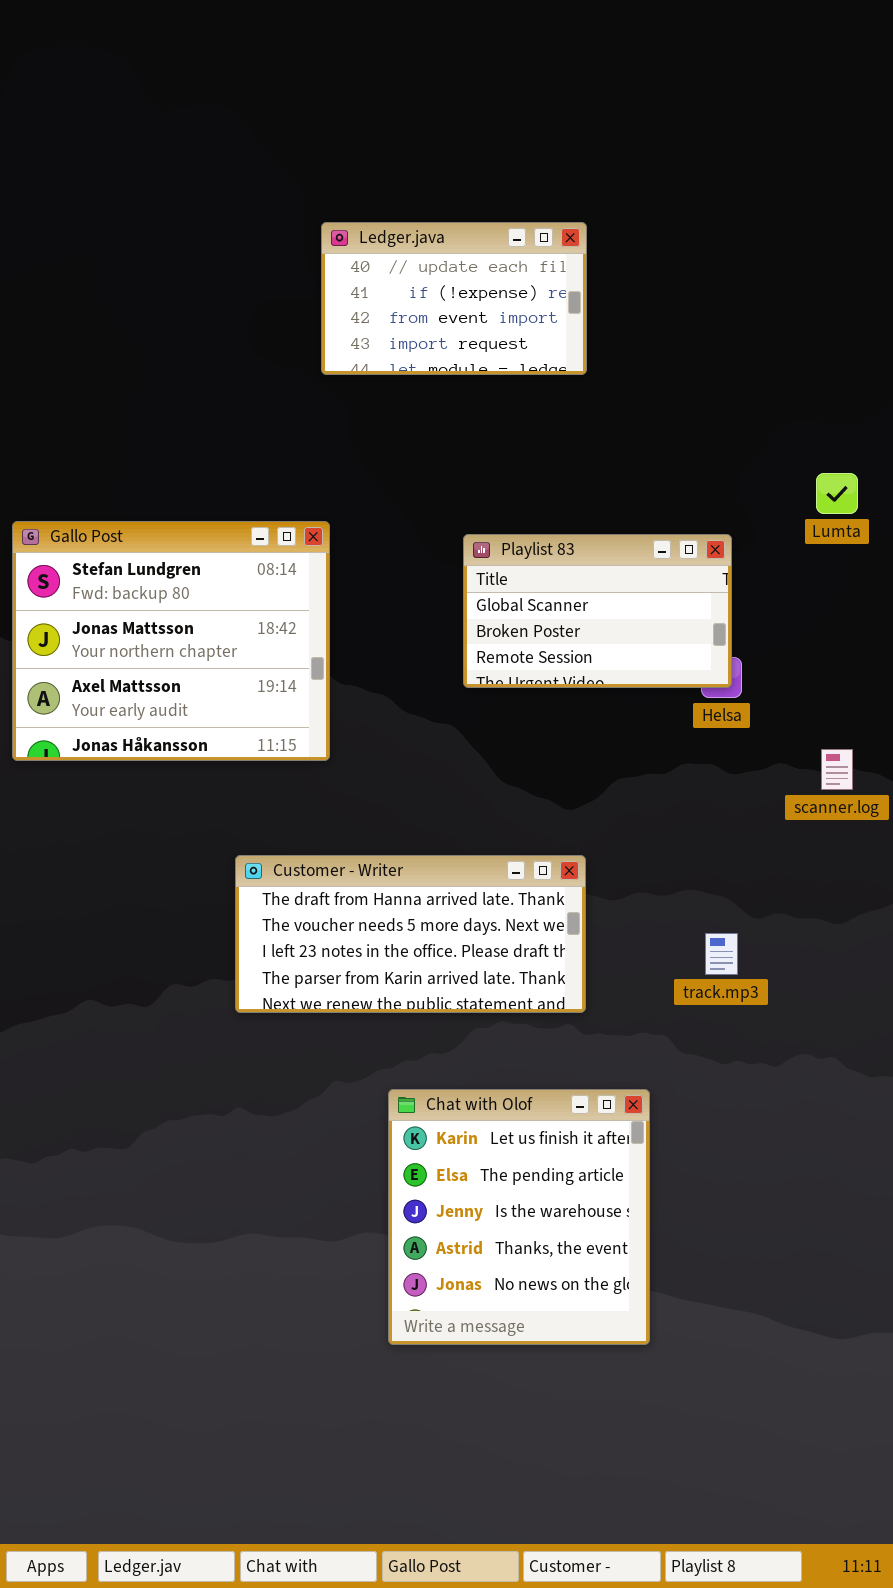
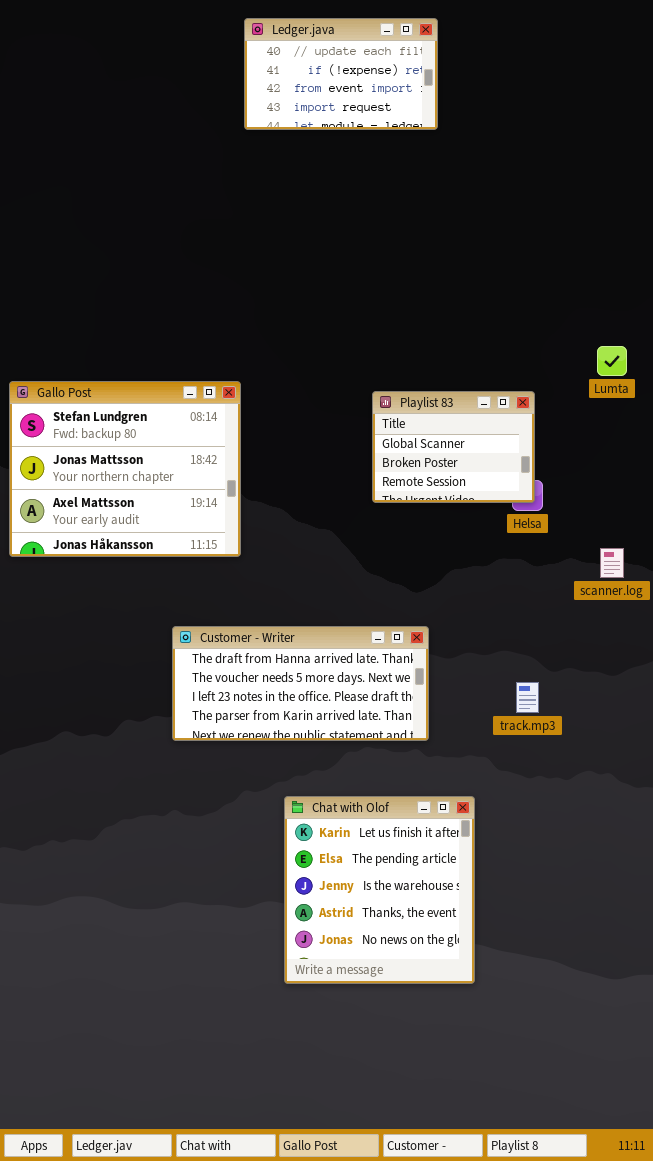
Ledger.java: [321,222,587,375] -> [244,18,438,130], moved
Playlist 83: [463,534,732,688] -> [372,391,535,503], resized

